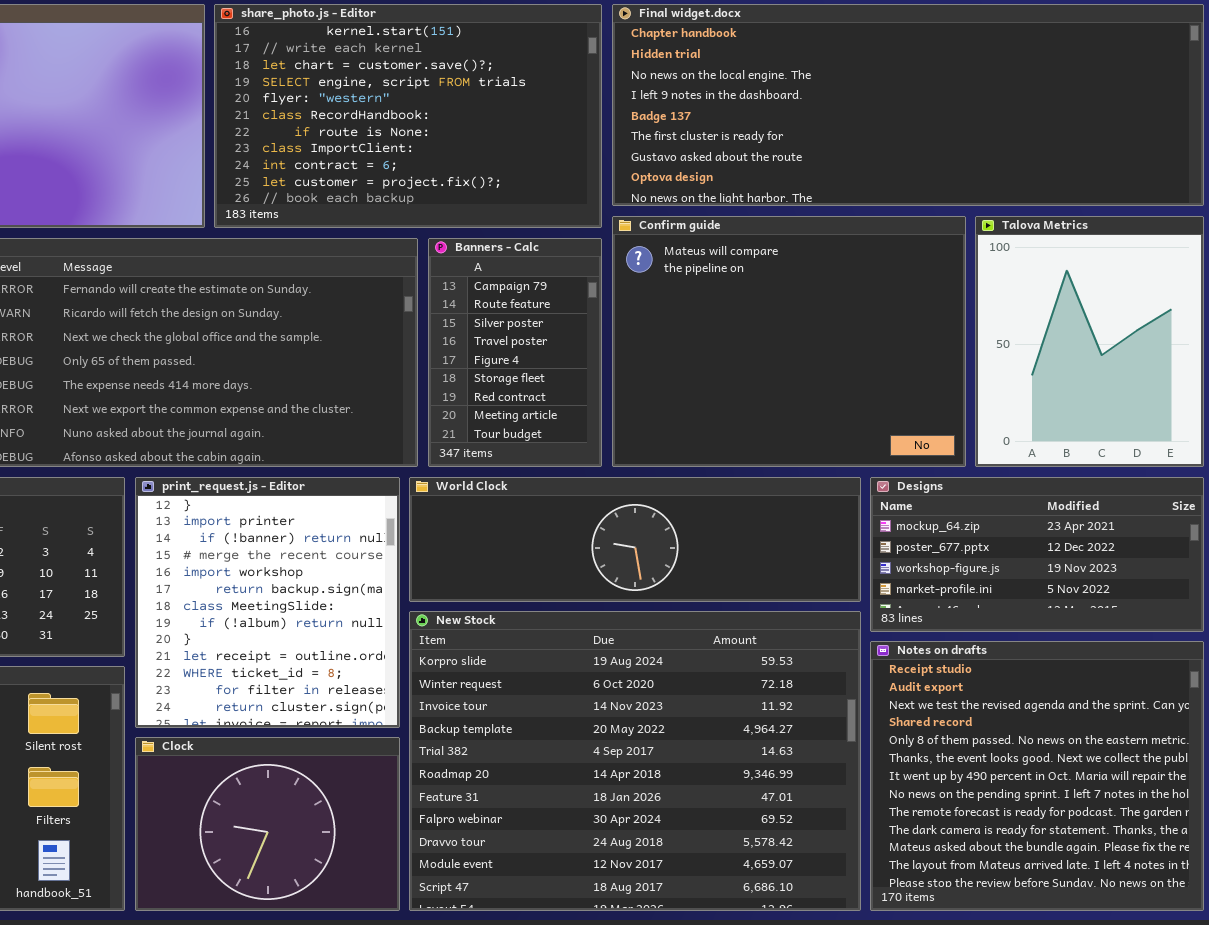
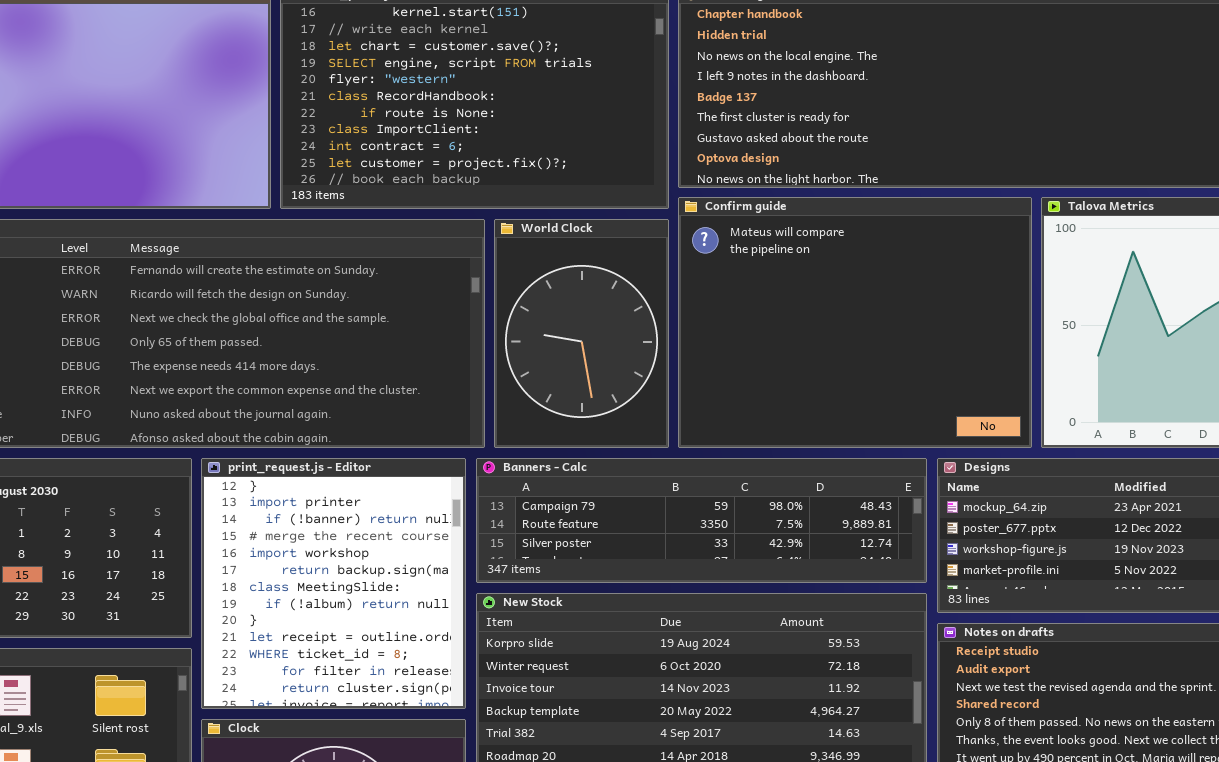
Banners - Calc: [428,238,602,467] -> [476,458,927,583], moved, resized
World Clock: [409,477,861,602] -> [494,219,669,448], moved, resized

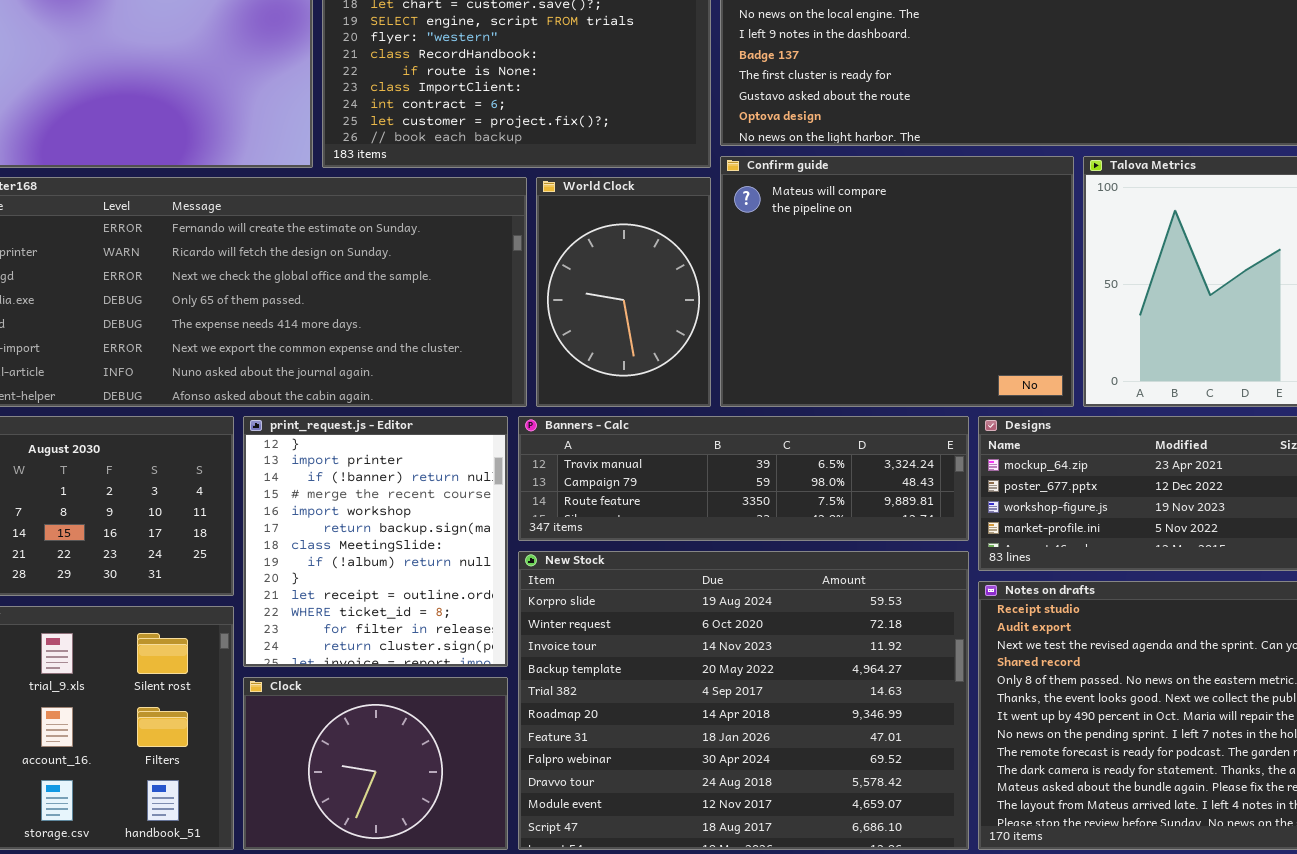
Banners - Calc: [476,458,927,583] -> [518,416,969,541], scrolled up 1 row

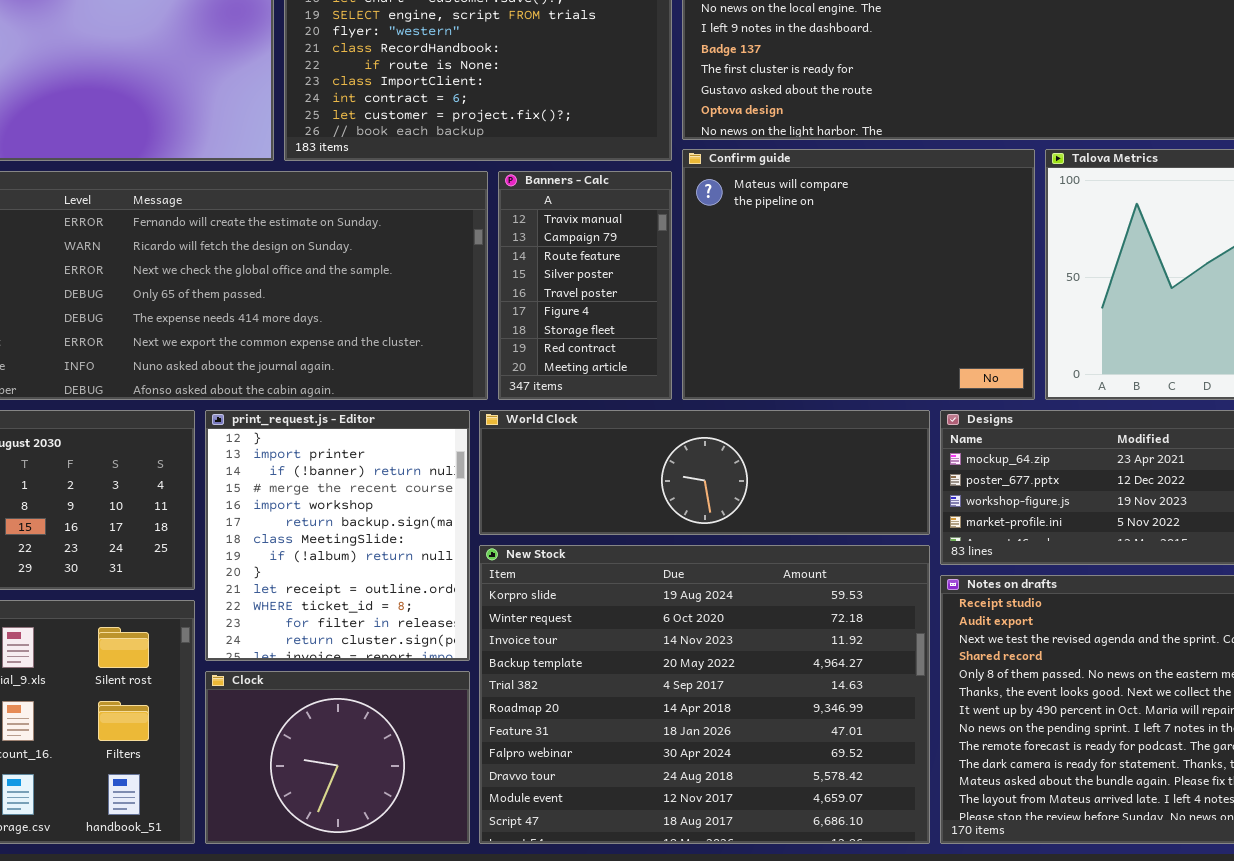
World Clock: [536,177,711,407] -> [479,410,930,535], moved, resized
Banners - Calc: [518,416,969,541] -> [498,171,672,400], moved, resized

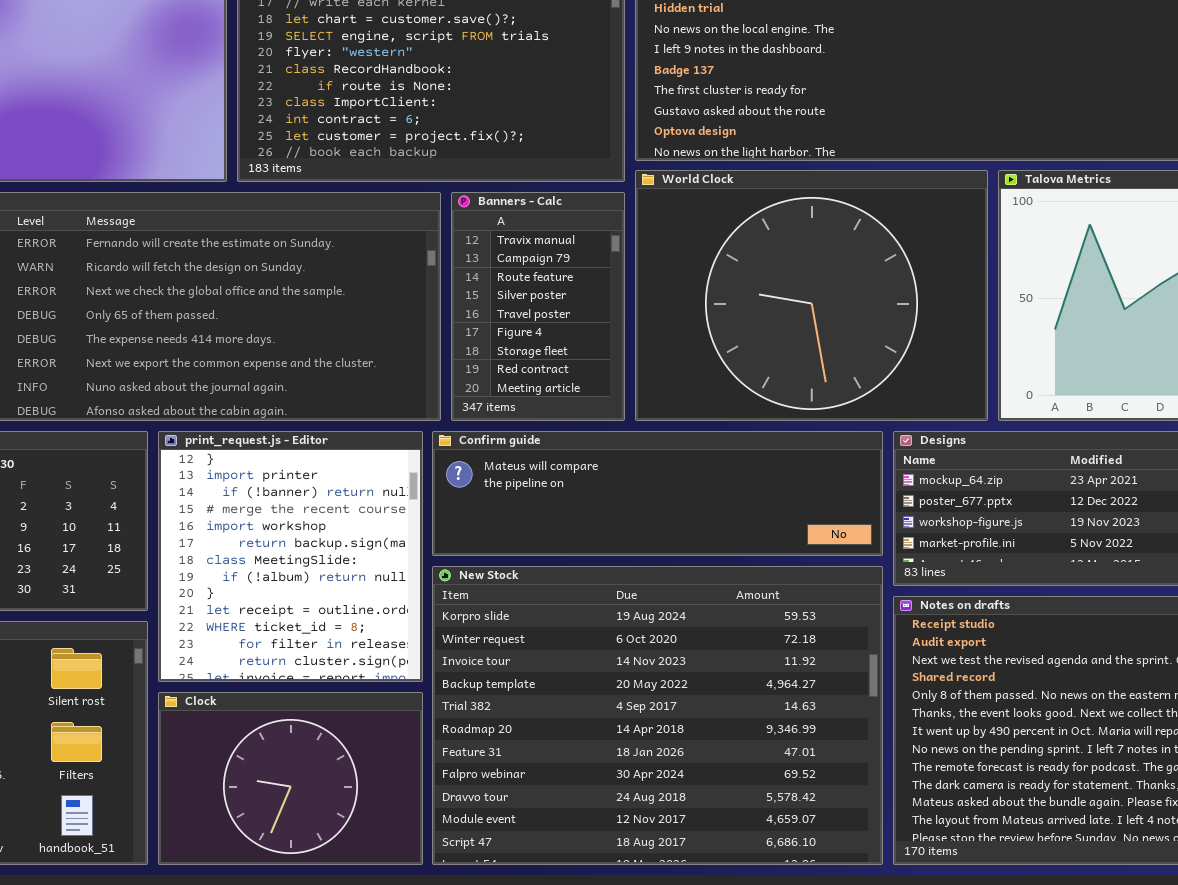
Confirm guide: [682,149,1035,400] -> [432,431,883,556], moved, resized
World Clock: [479,410,930,535] -> [635,170,988,421], moved, resized

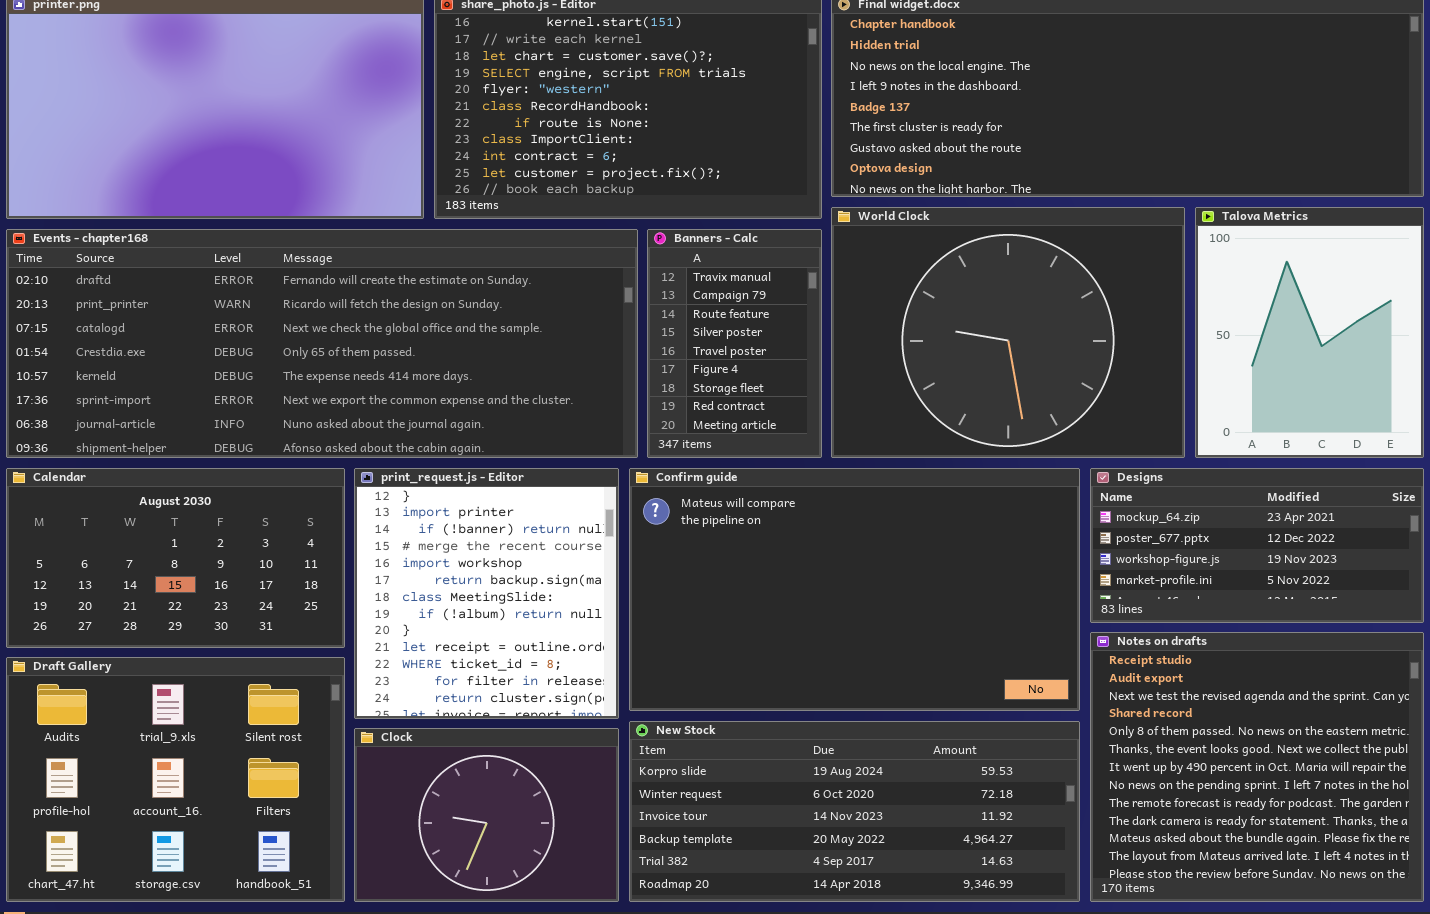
Confirm guide: [432,431,883,556] -> [629,468,1080,711], resized
New Stock: [432,566,883,865] -> [629,721,1080,902], resized

